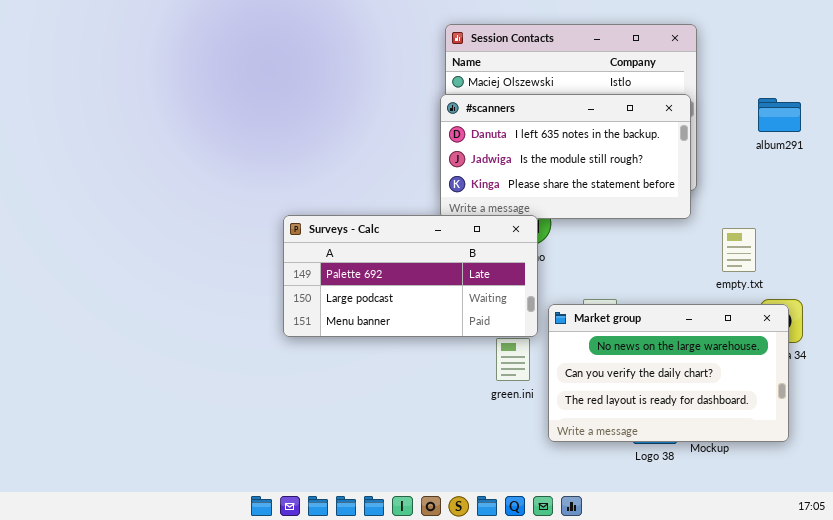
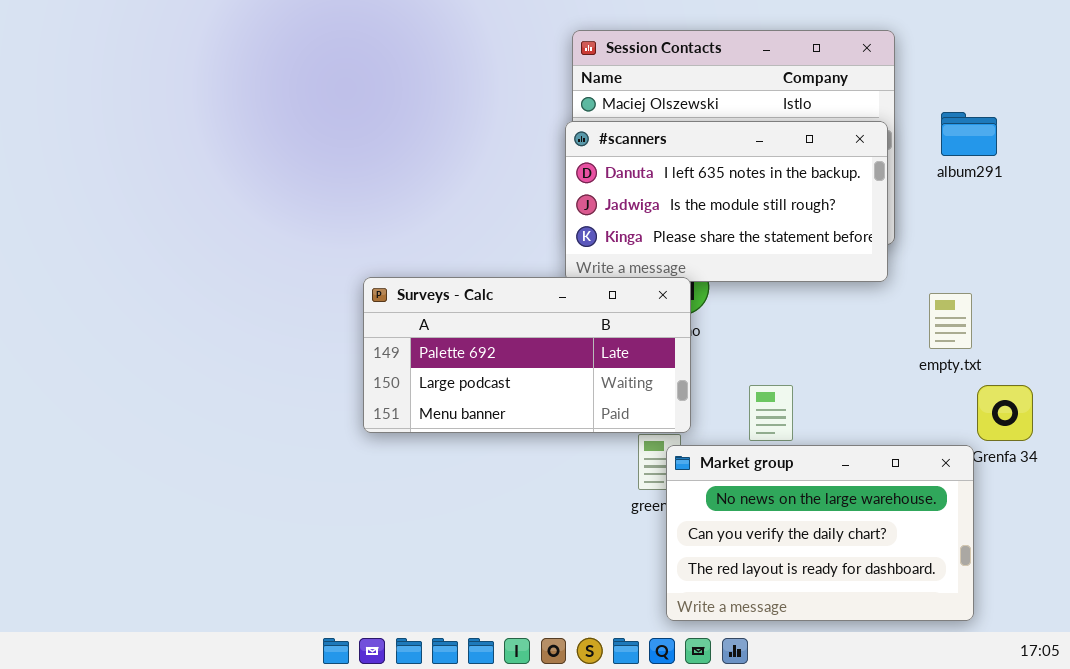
album291: [758,98,801,132] -> [941,112,997,156], moved
Market group: [548,304,789,442] -> [666,445,974,621], moved

